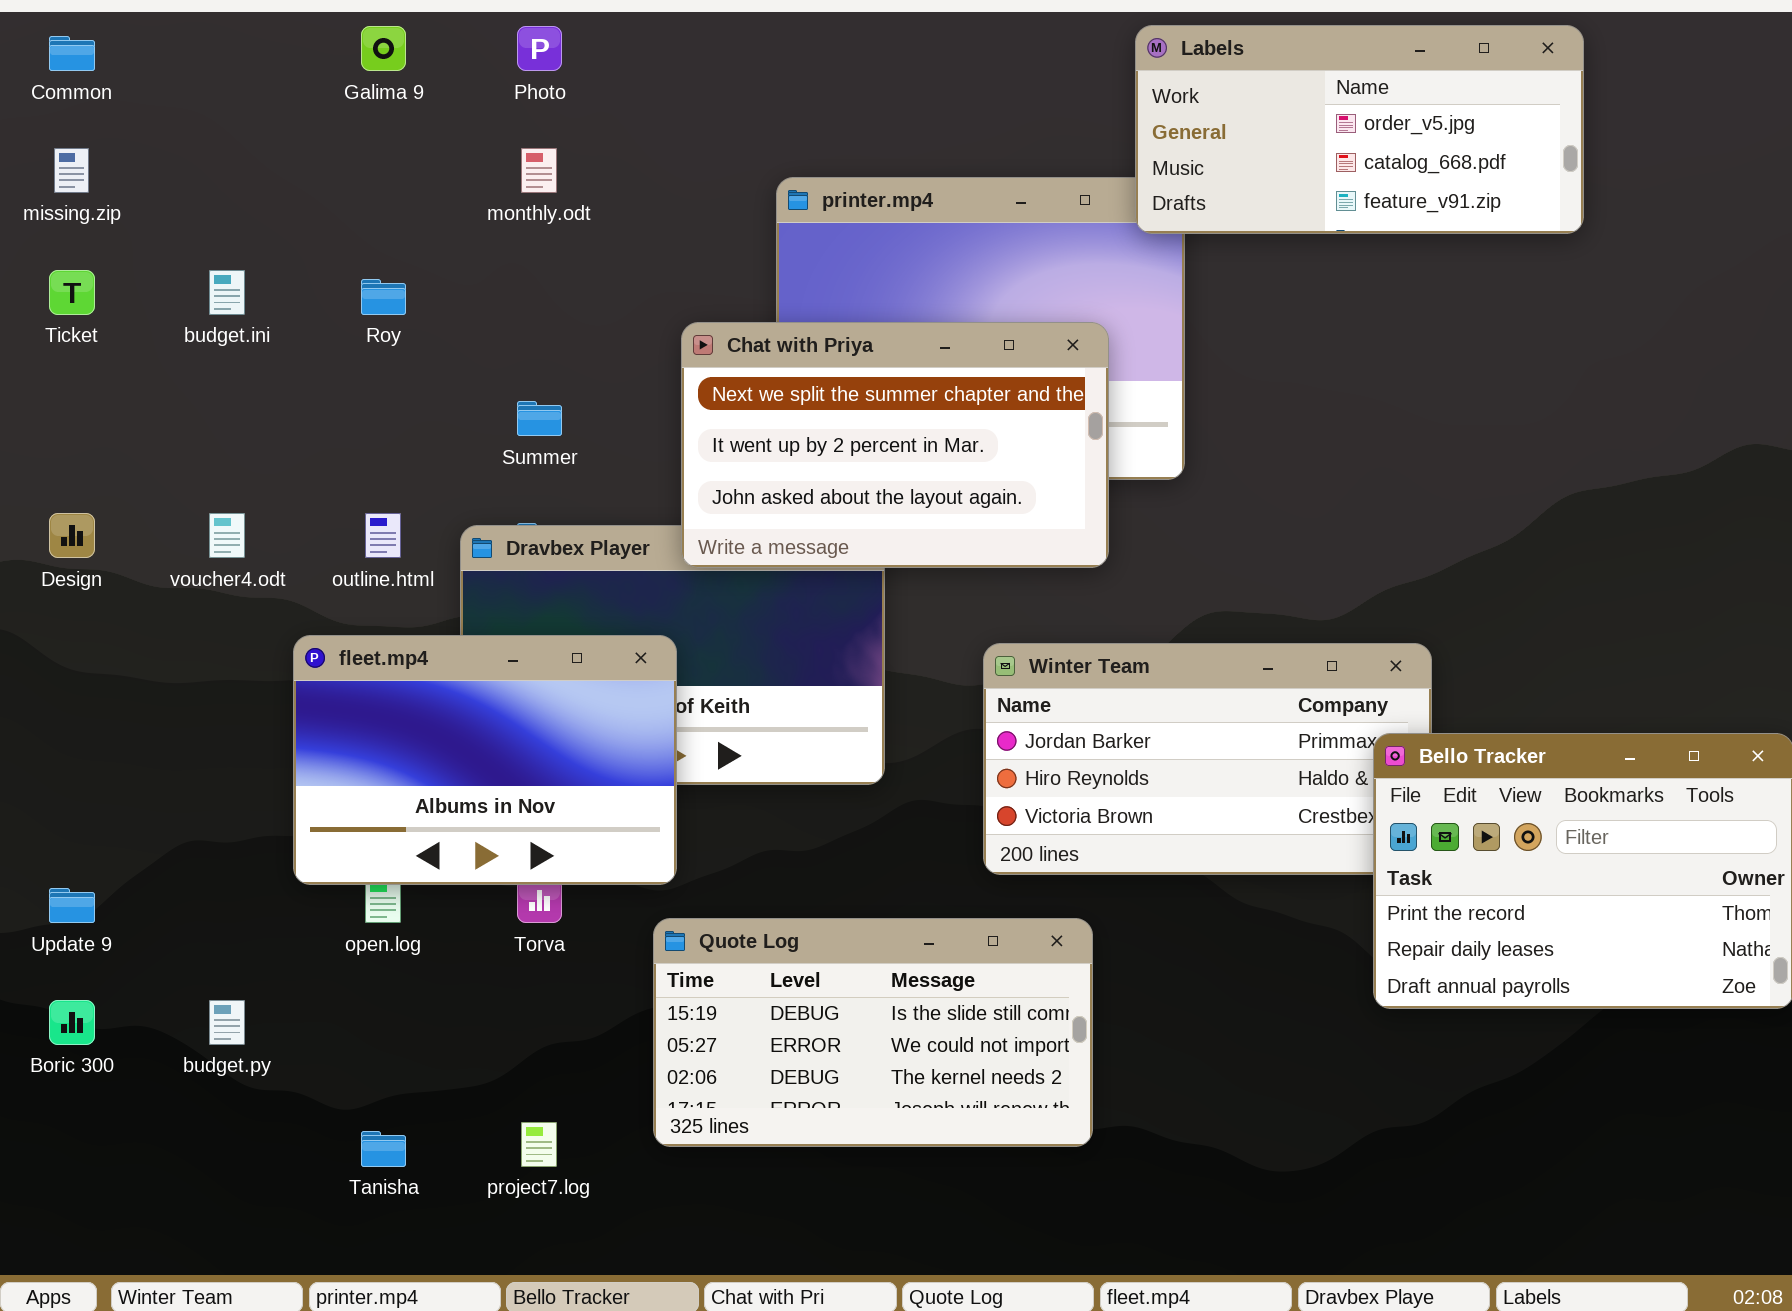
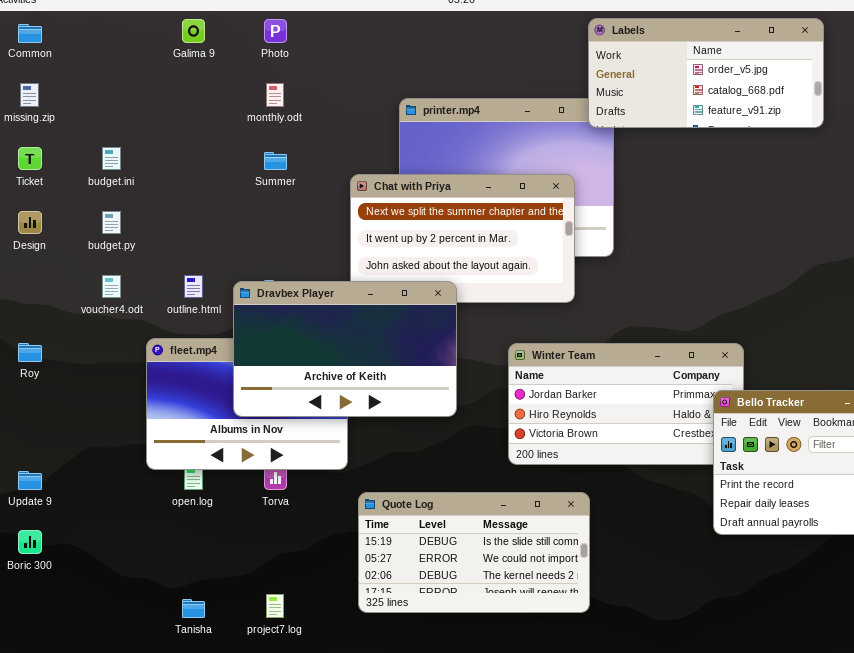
Roy: [361,279,406,315] -> [18,343,42,362], moved
Summer: [517,401,562,436] -> [264,152,287,170], moved
Design: [49,513,95,558] -> [18,211,42,234], moved
Dravbex Player: [460,525,885,785] -> [233,281,457,417], raised
Quote Log: [653,918,1093,1147] -> [358,492,590,613], moved
budget.py: [209,1000,245,1045] -> [102,211,121,234], moved

